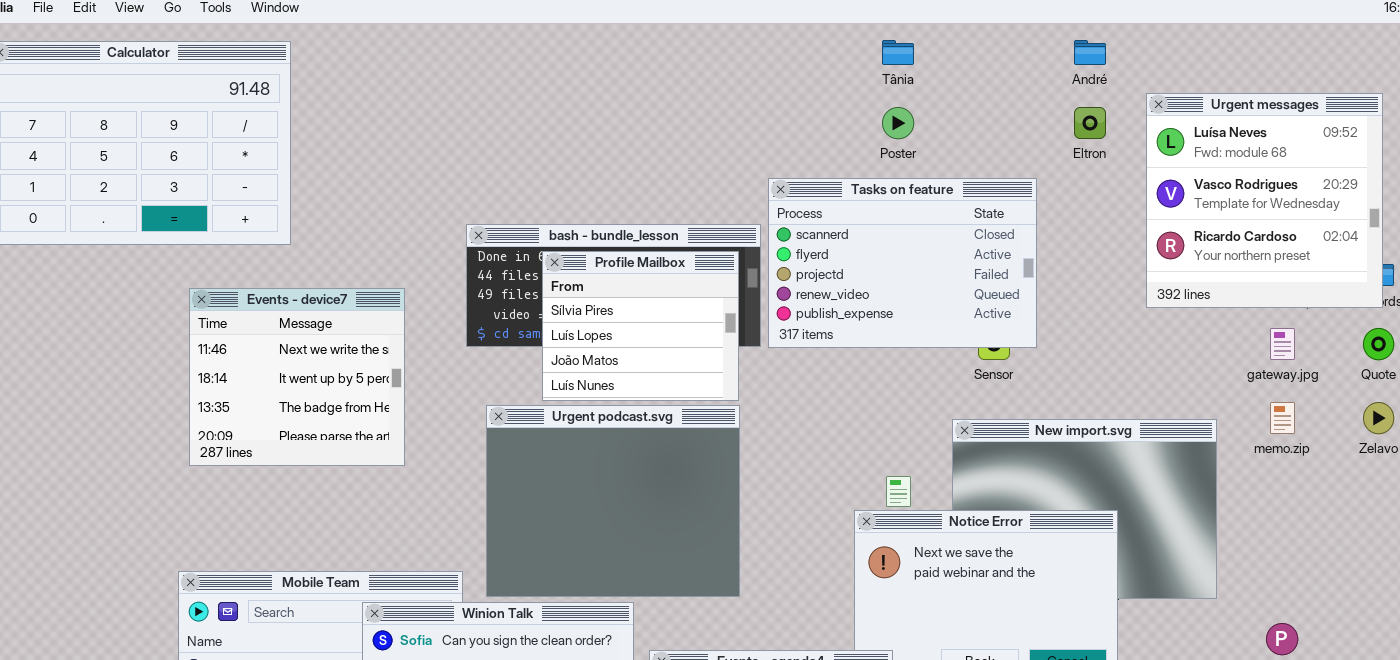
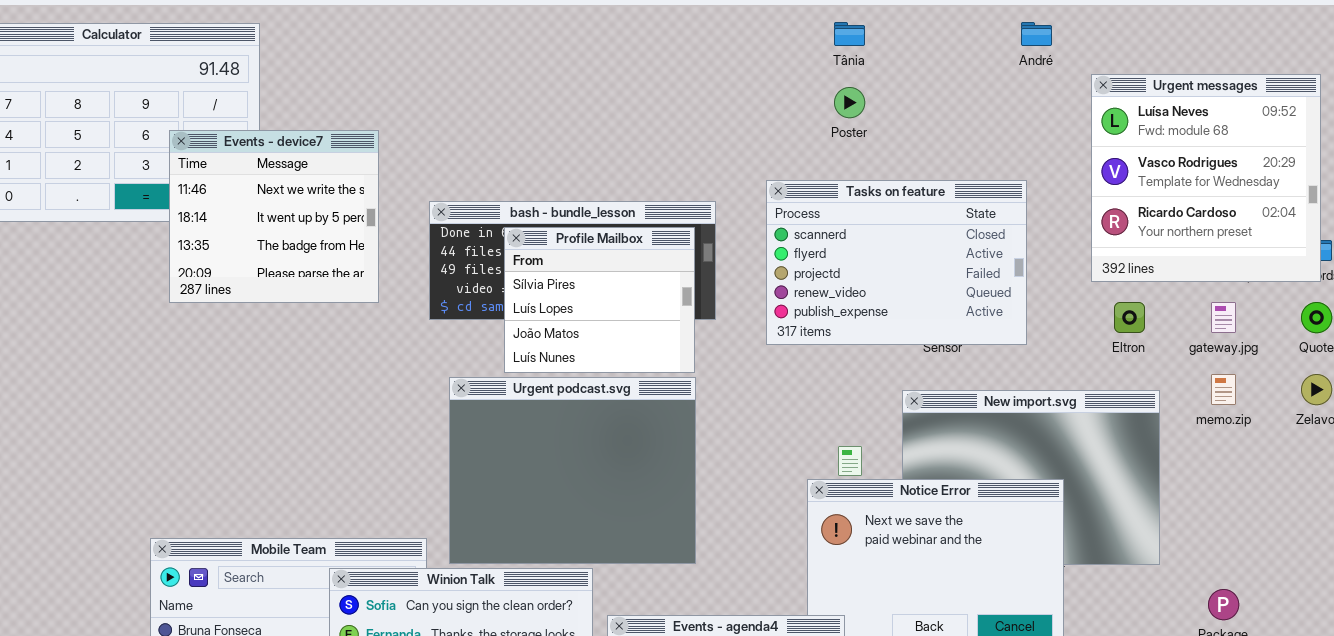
Eltron: [1074,107,1106,139] -> [1114,302,1145,333], moved
Tasks on feature: [768,178,1037,348] -> [766,180,1027,345], moved
Events - device7: [189,288,405,466] -> [169,130,379,303], moved

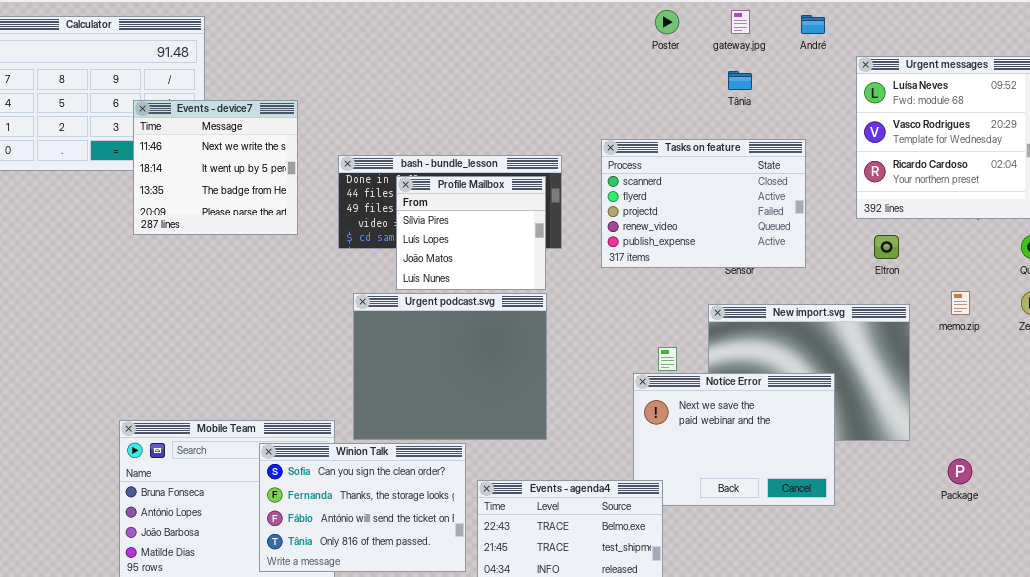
Tânia: [834,22,865,46] -> [728,71,752,90], moved
Poster: [834,87,865,118] -> [655,10,679,34], moved
gateway.jpg: [1211,302,1236,333] -> [731,10,750,34], moved

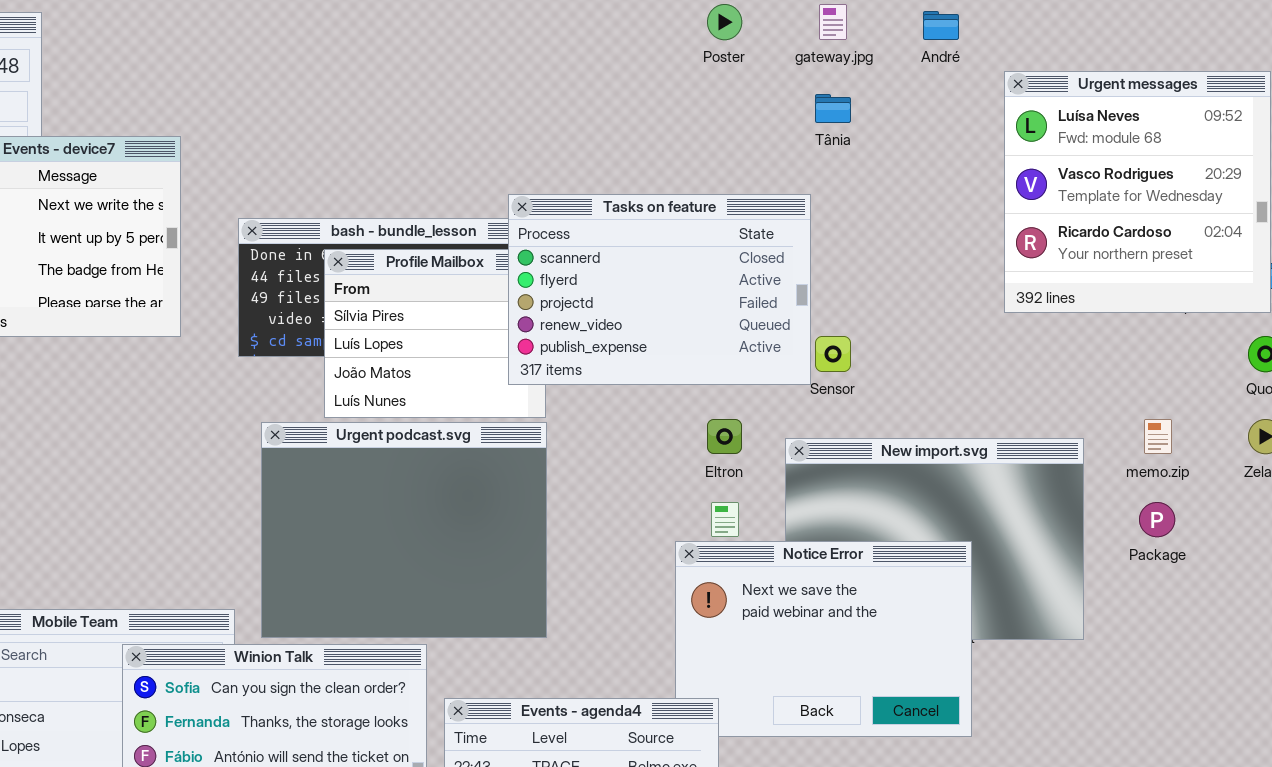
Tasks on feature: [601,139,806,268] -> [508,194,811,385], moved
Eltron: [874,235,899,259] -> [707,419,742,454], moved
Package: [948,459,972,484] -> [1139,502,1175,537], moved

